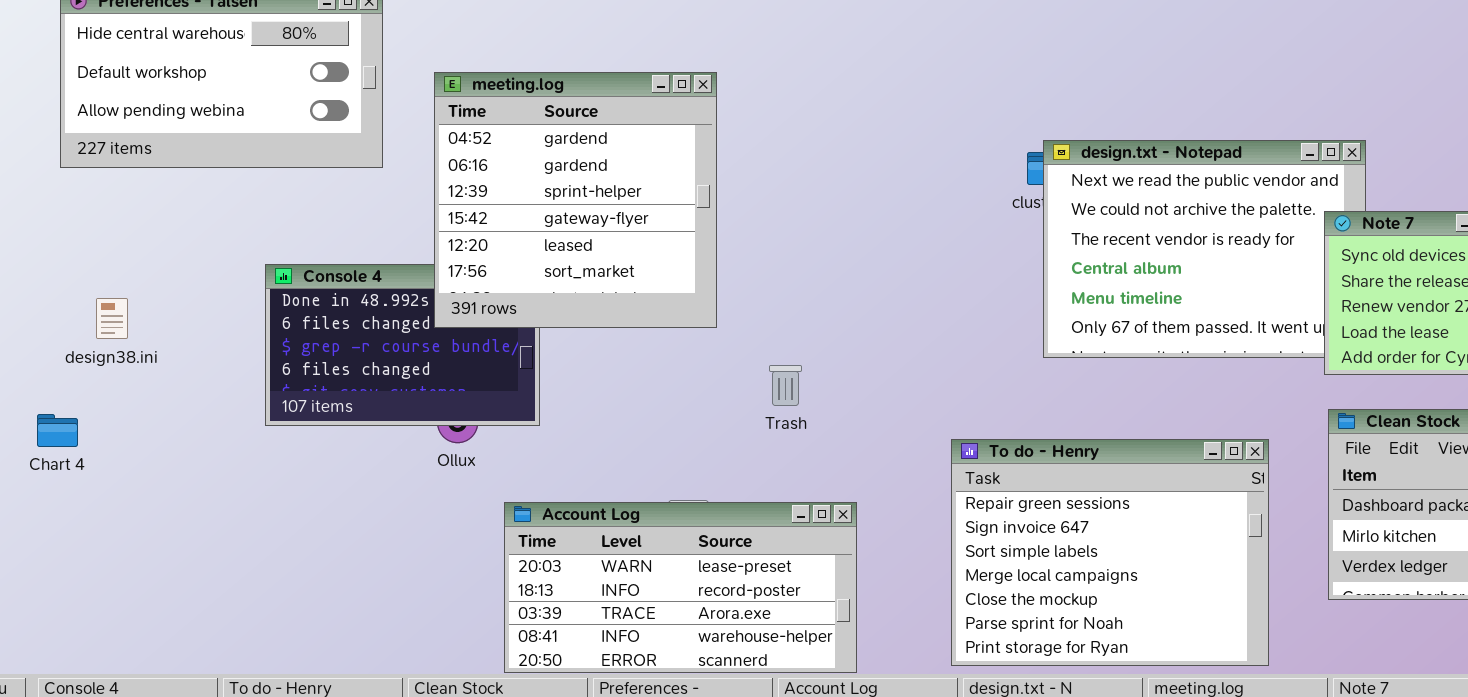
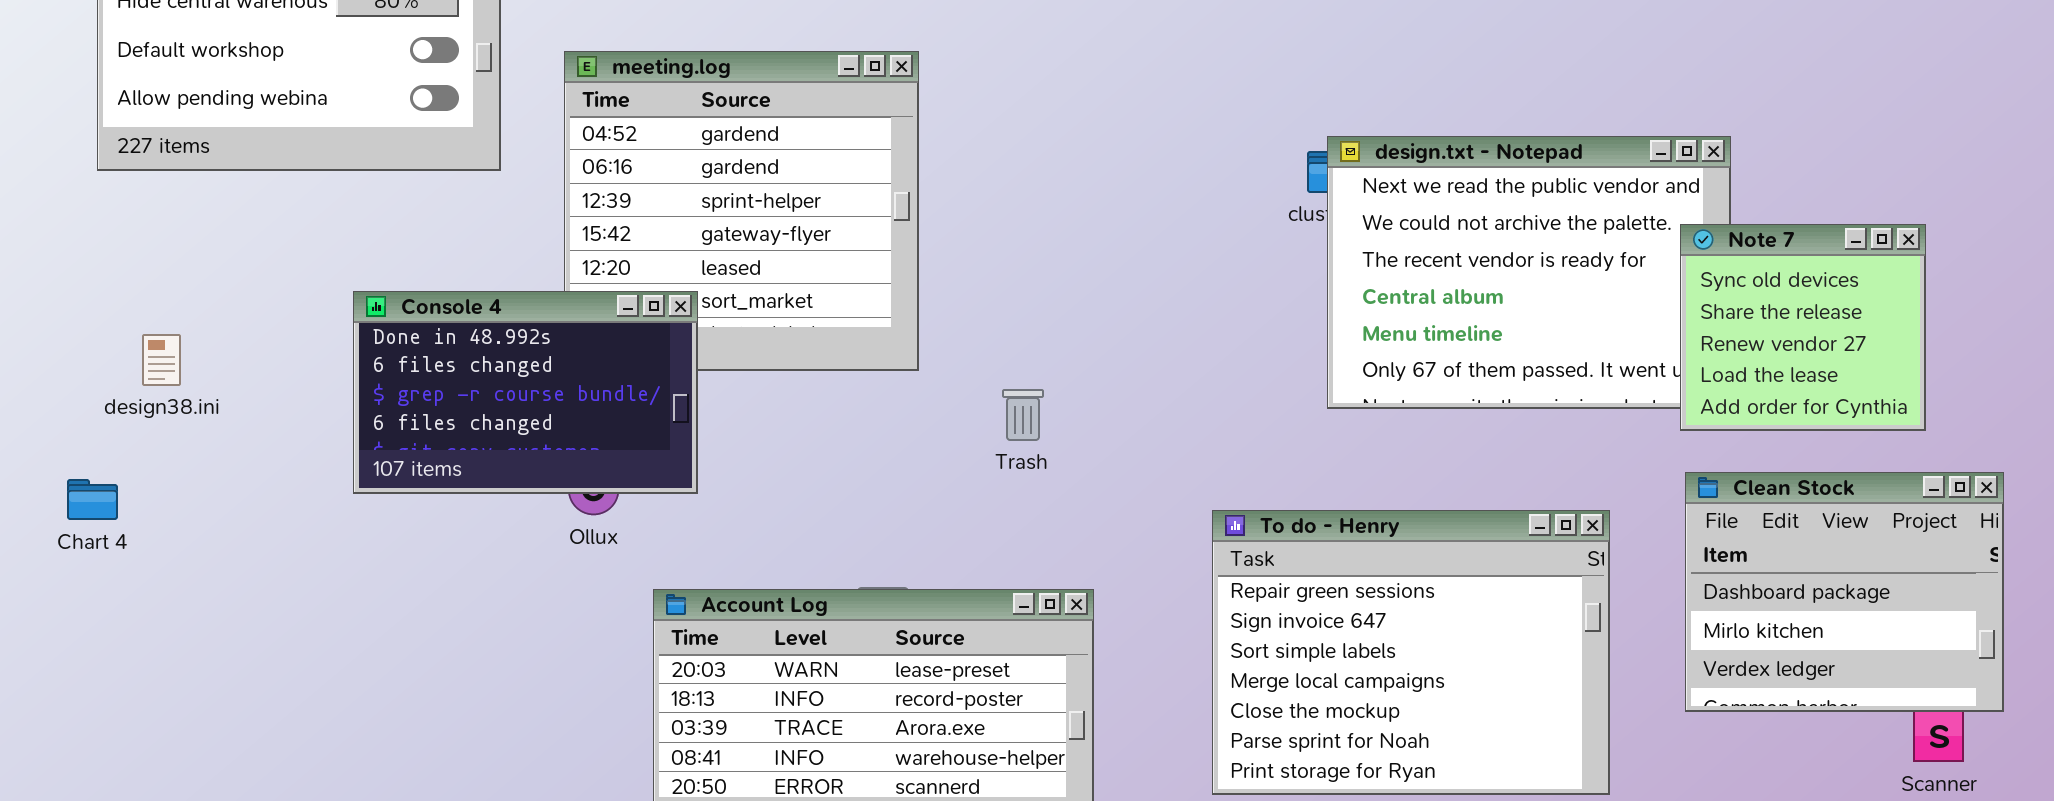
Console 4: [265,264,540,426] -> [353,291,698,494], raised
Trash: [769,365,802,406] -> [1002,389,1044,441], moved

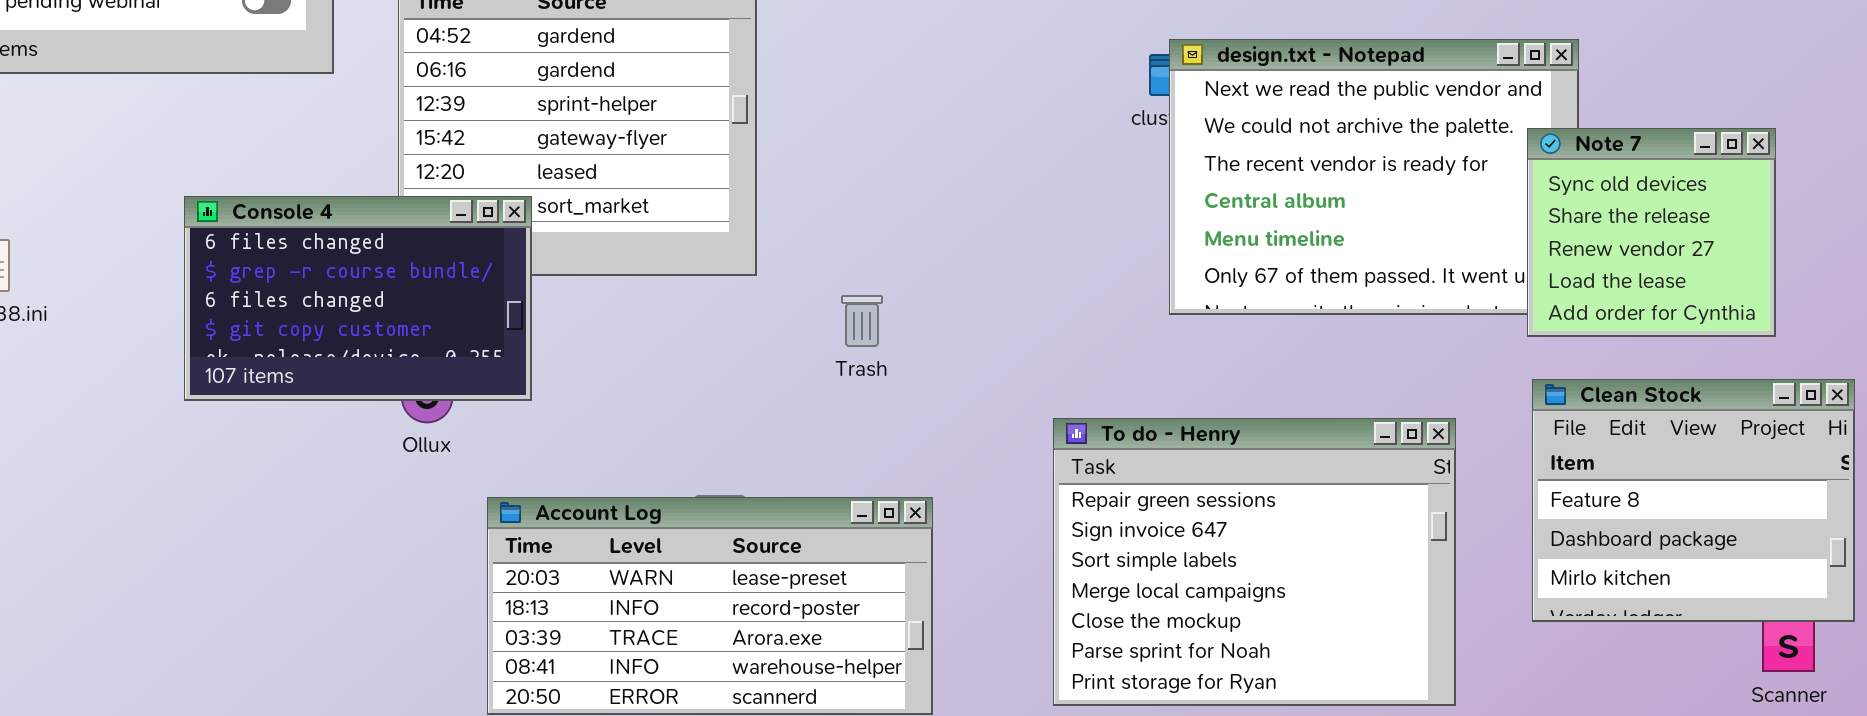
Console 4: [353,291,698,494] -> [184,196,532,401], scrolled down 1 row
Clean Stock: [1685,472,2004,712] -> [1532,379,1855,622], scrolled up 1 row

